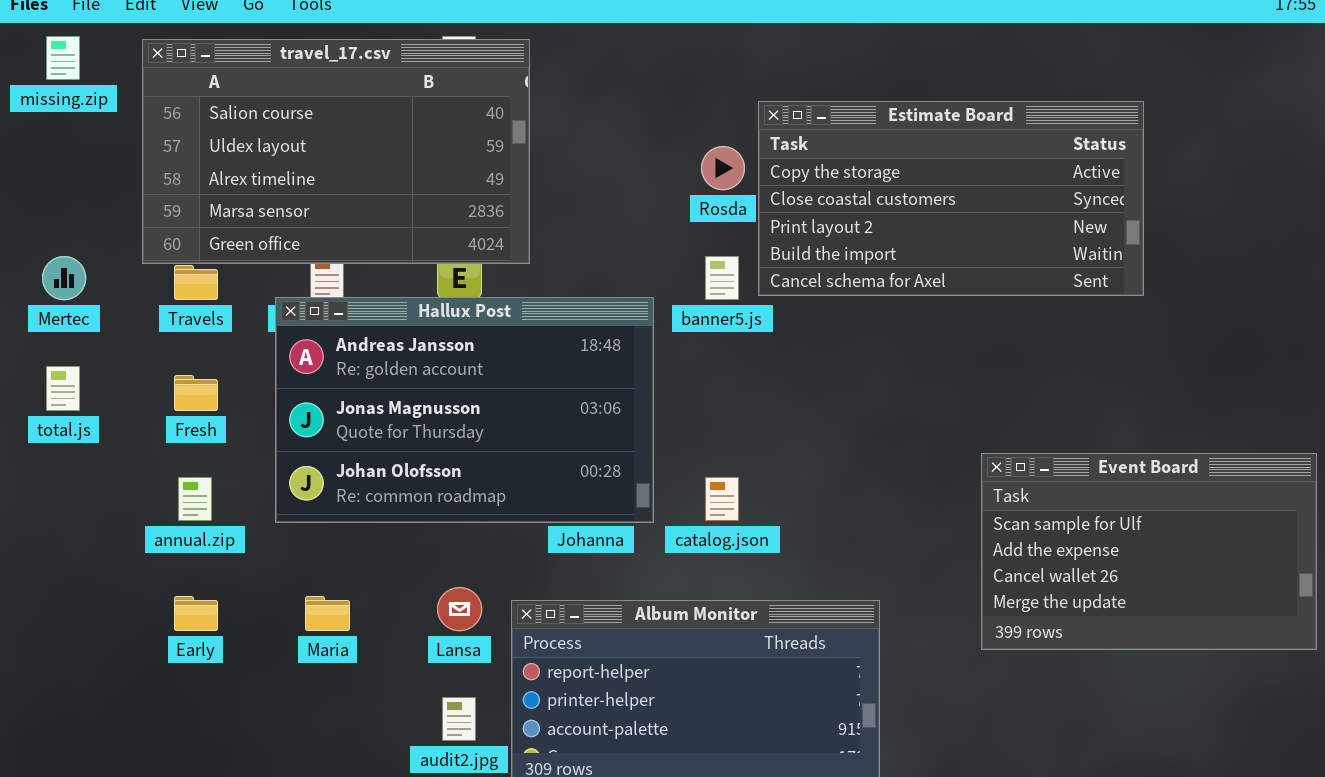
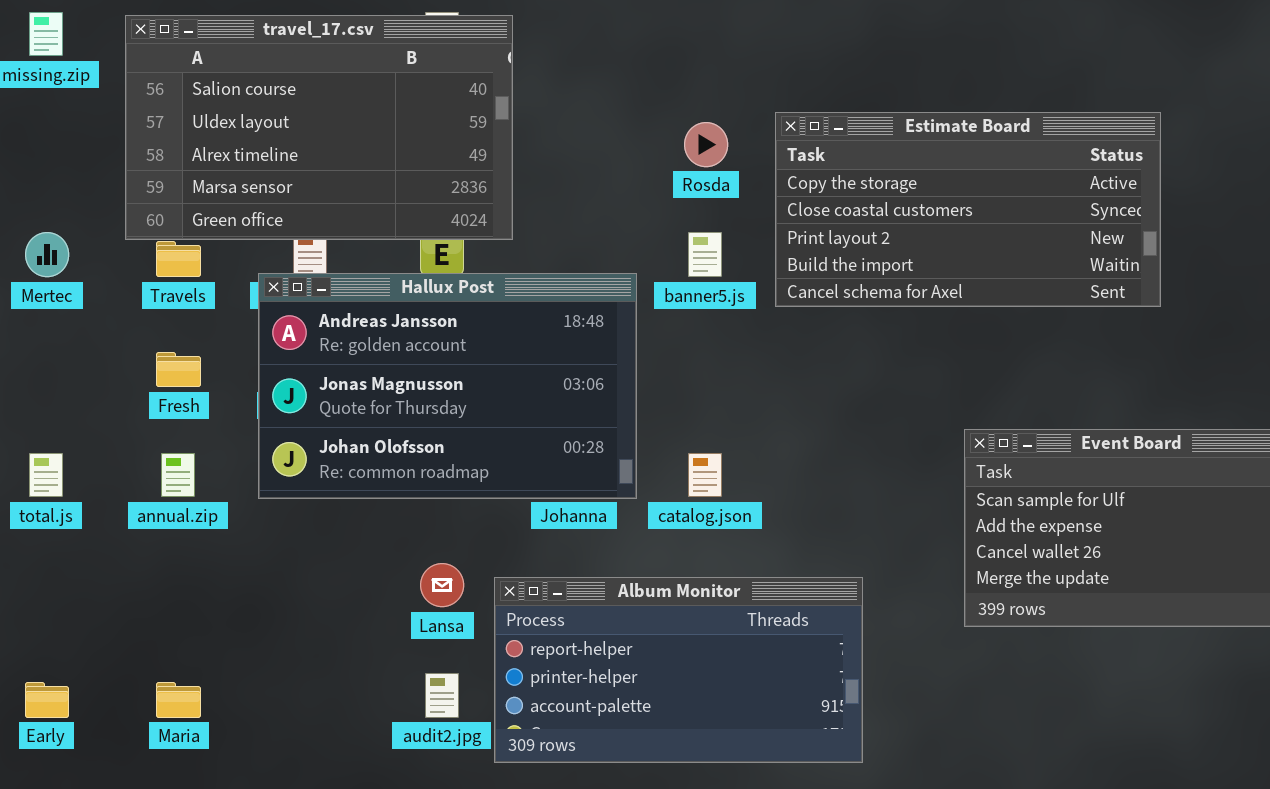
Estimate Board: [758,101,1144,296] -> [775,112,1161,307], moved
total.js: [46,366,80,411] -> [29,453,63,497], moved
Early: [174,596,218,631] -> [25,682,69,718], moved
Maria: [305,596,350,631] -> [156,682,201,718], moved

